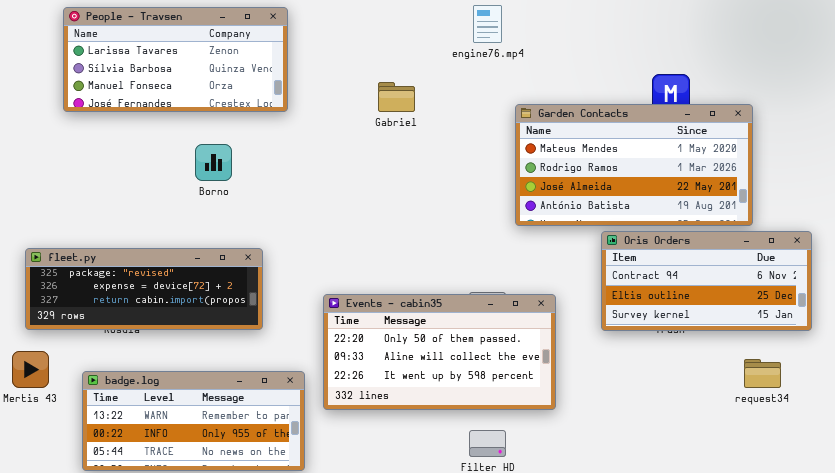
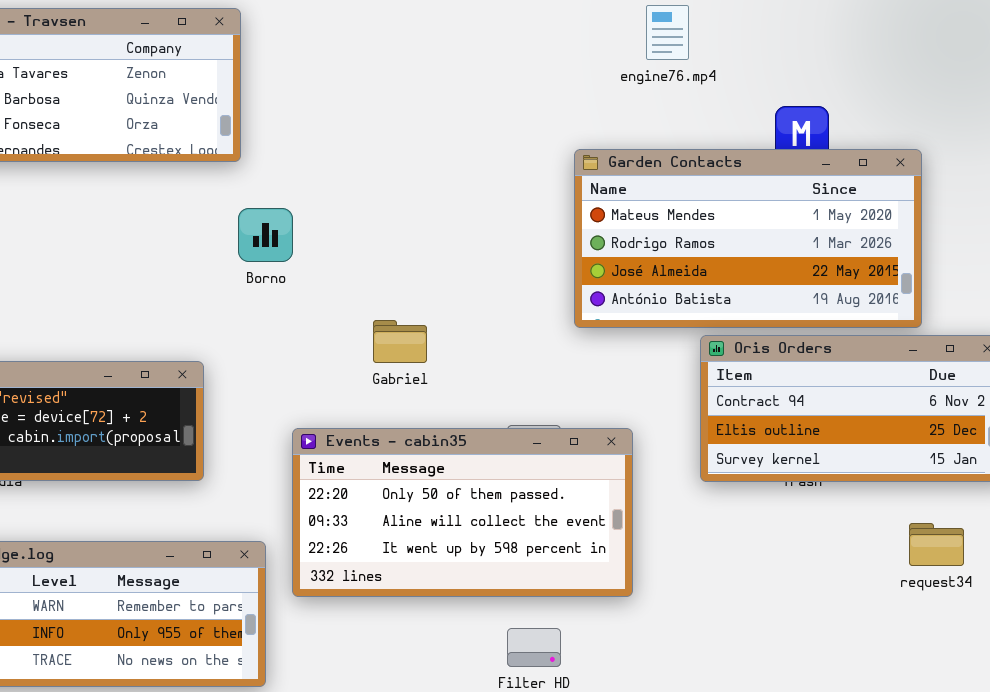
engine76.mp4: [473,5,502,43] -> [646,5,689,60], moved
Gabriel: [378,82,415,112] -> [373,320,427,363], moved
Borno: [195,144,232,181] -> [238,208,293,262], moved

